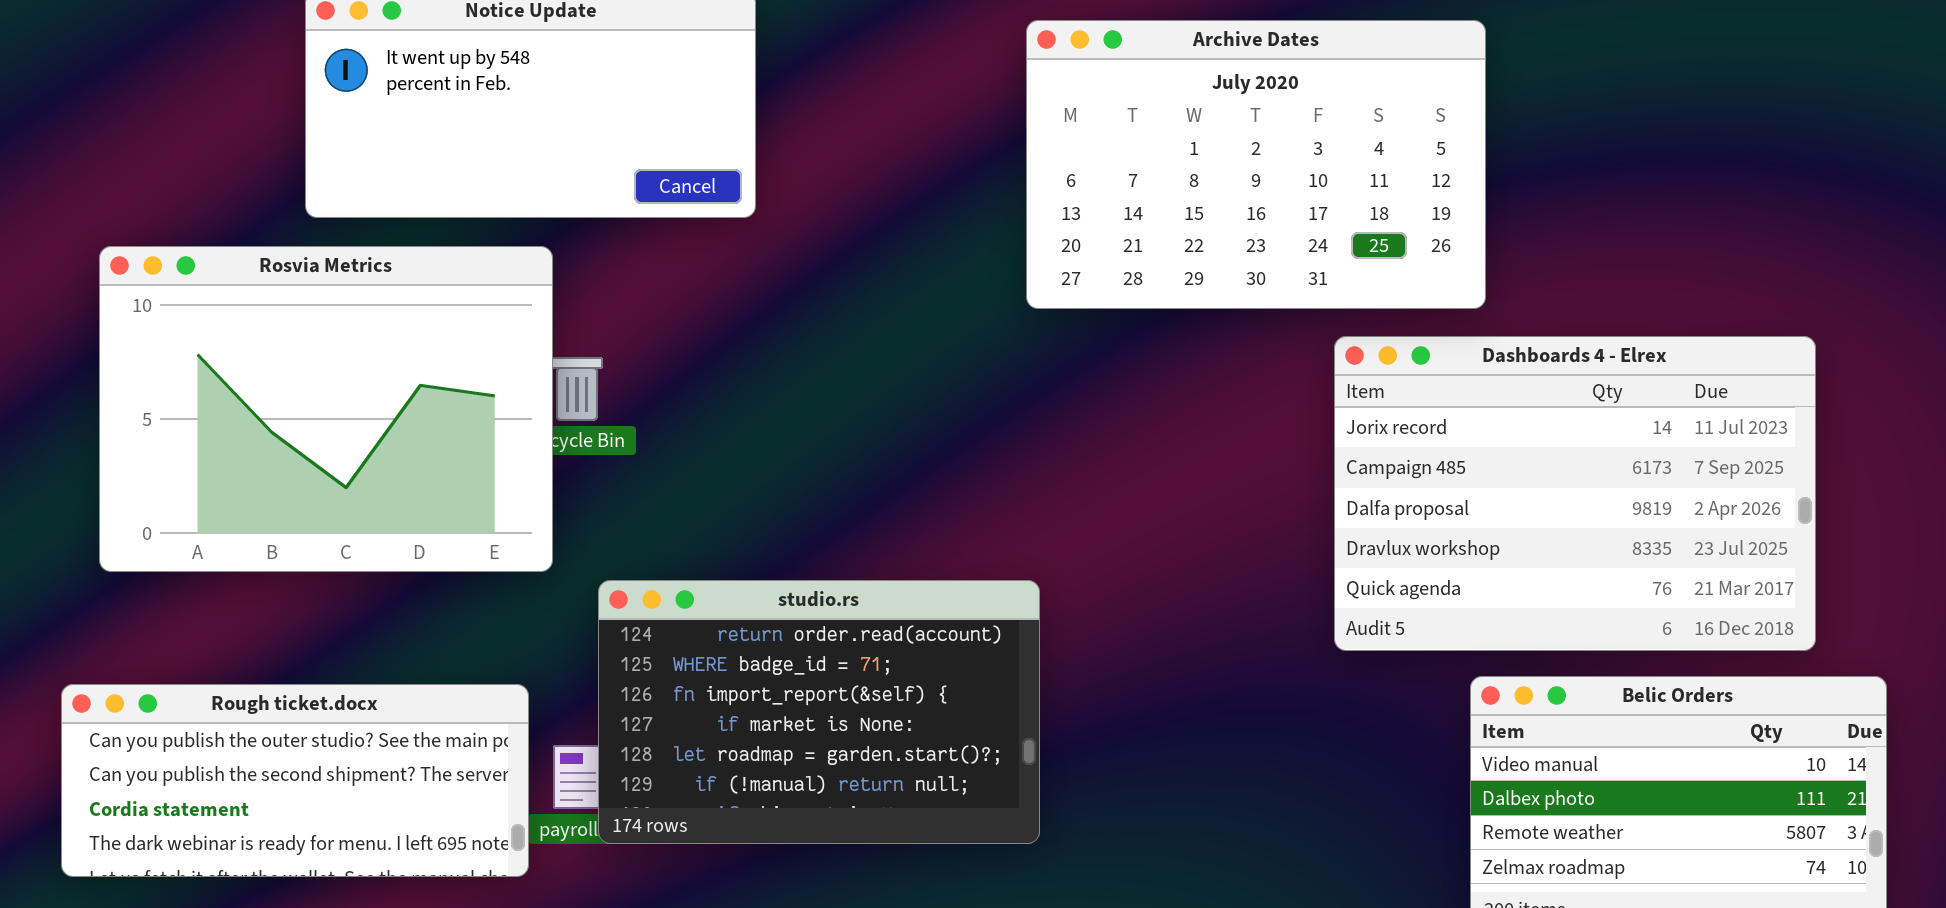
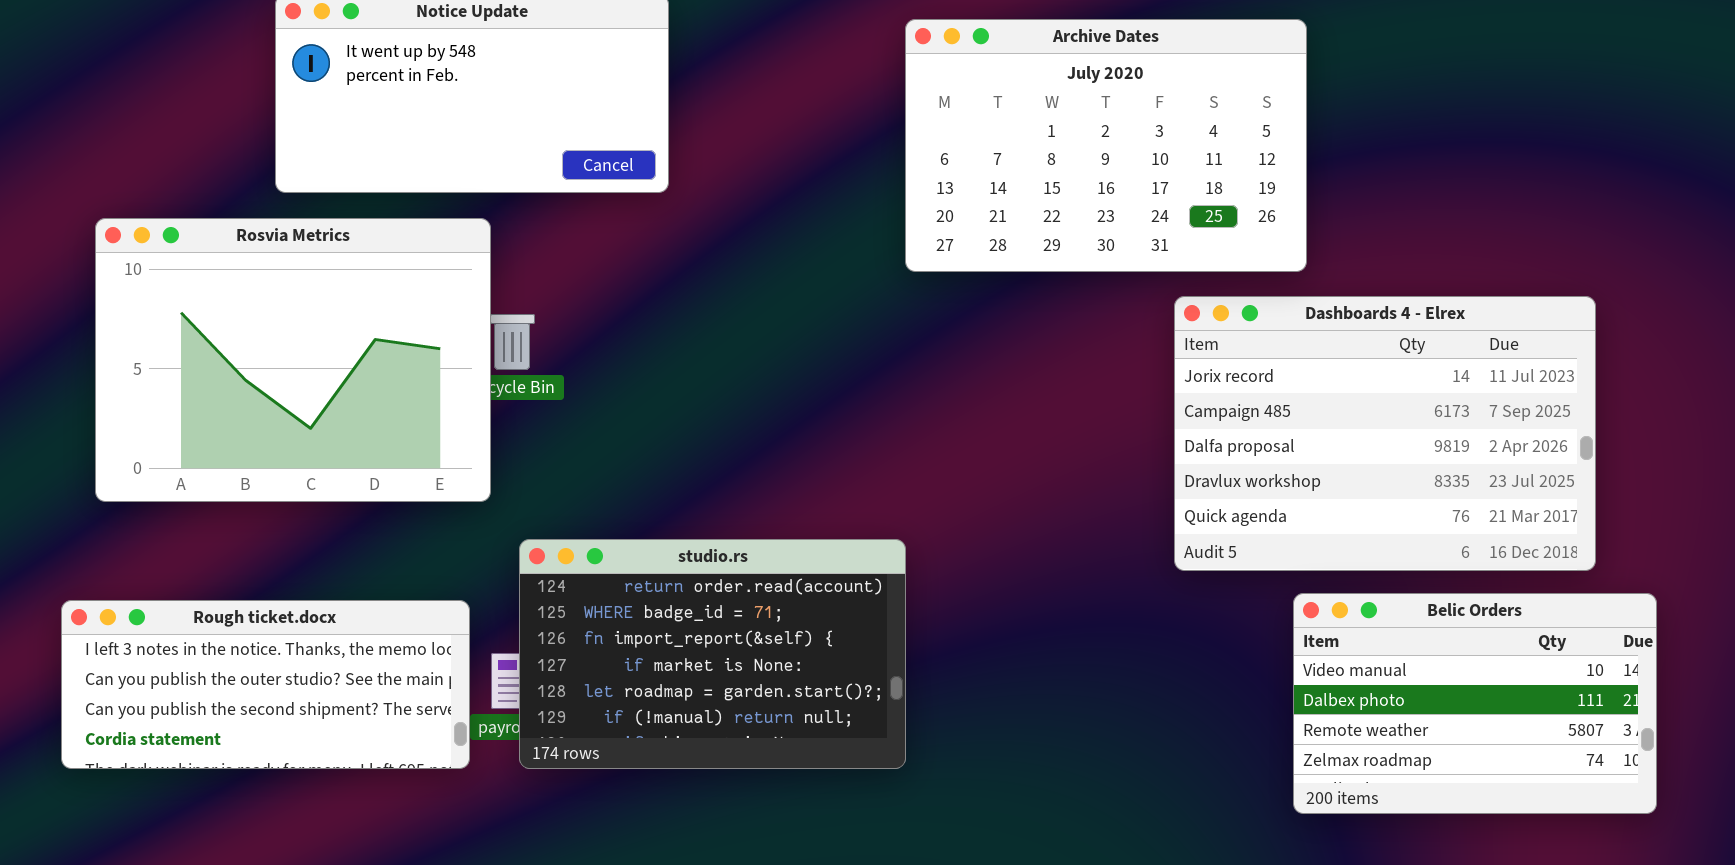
studio.rs: [598,580,1040,844] -> [519,539,906,769], moved
Rough ticket.docx: [61,684,529,877] -> [61,600,470,769], scrolled up 1 row

